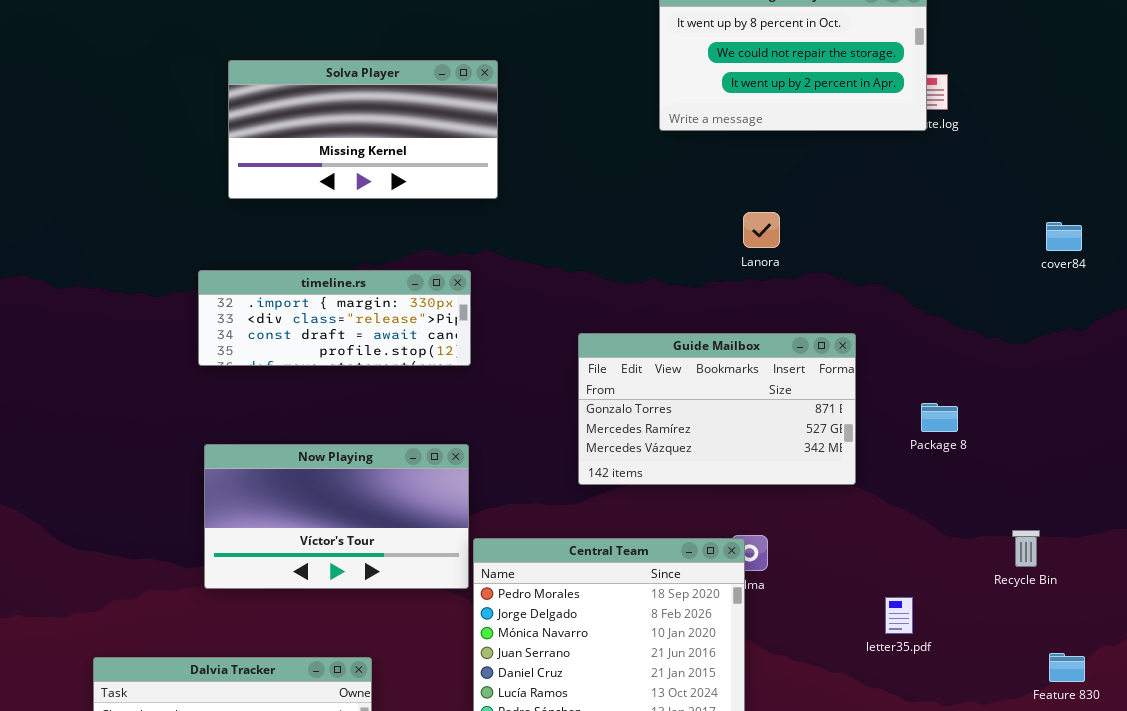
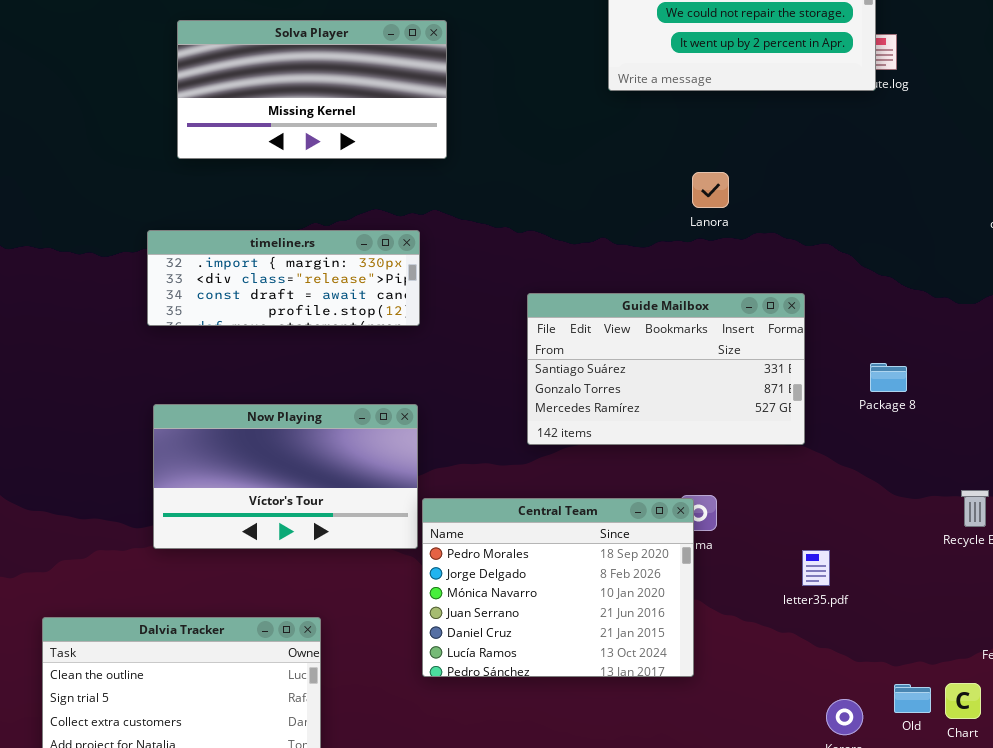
Guide Mailbox: [578,333,856,485] -> [527,293,805,445], scrolled up 1 row
letter35.pdf: [885,597,913,634] -> [802,550,830,586], moved

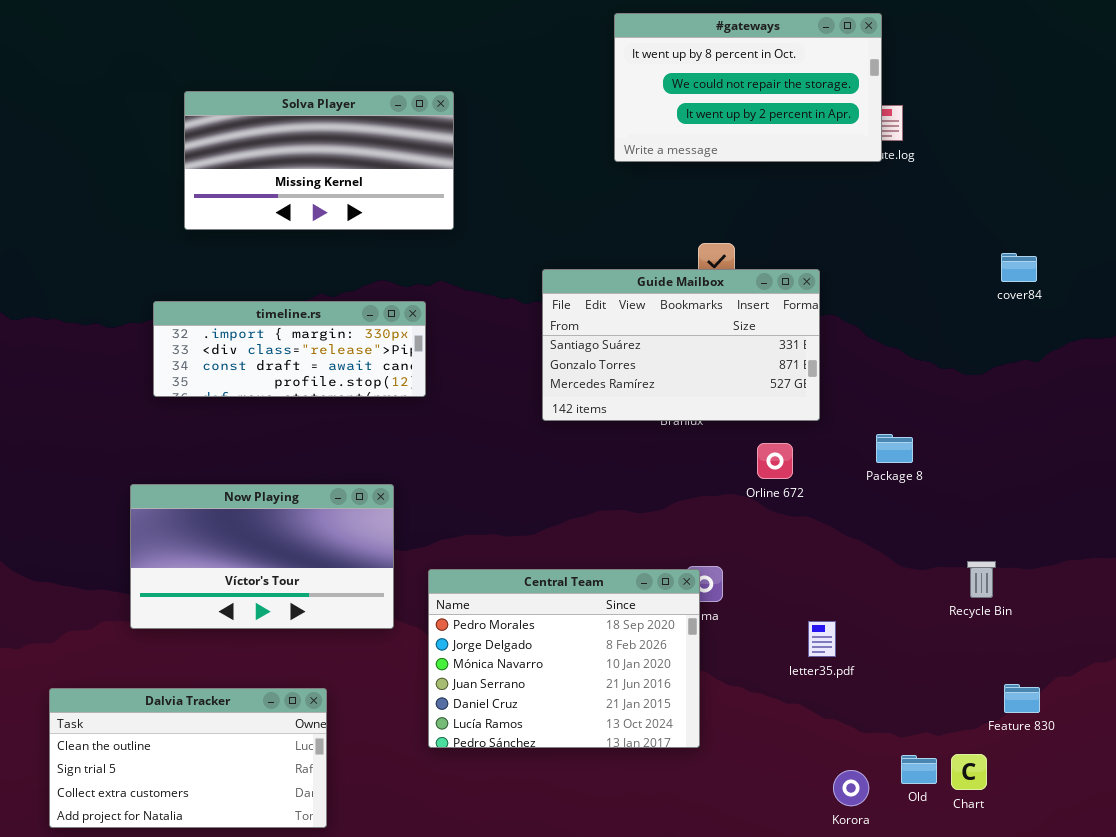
Guide Mailbox: [527,293,805,445] -> [542,269,820,421], moved
Now Playing: [153,404,418,549] -> [130,484,394,629], moved

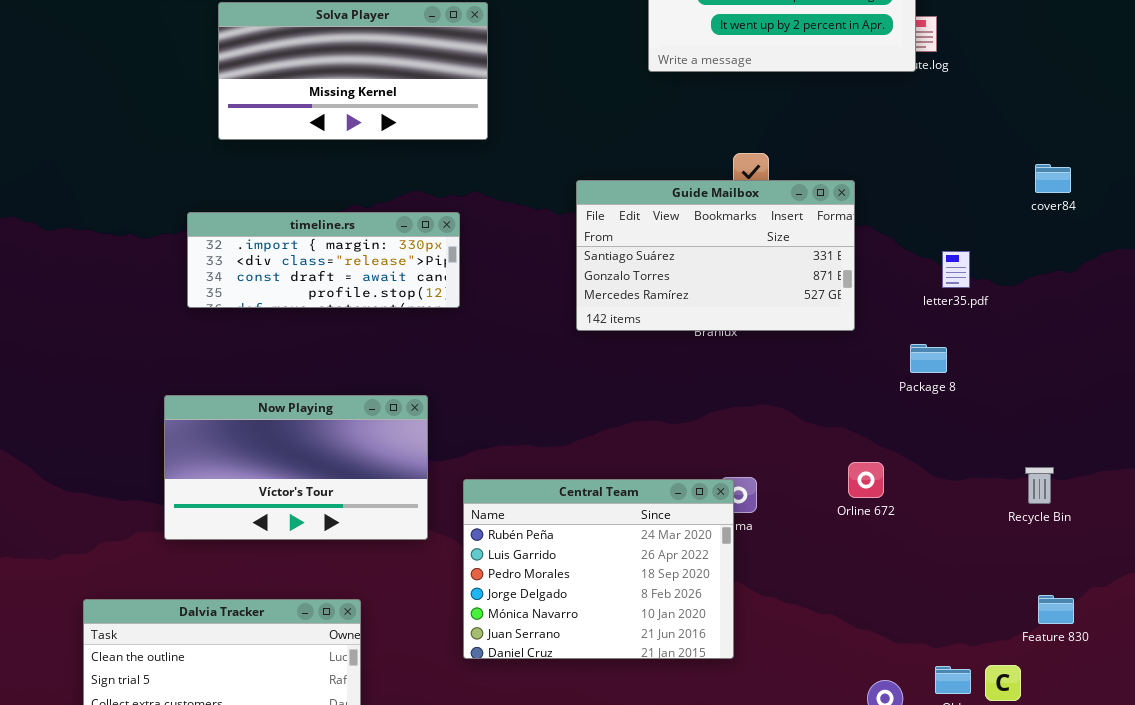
Orline 672: [757,443,793,479] -> [848,462,884,498], moved
Recycle Bin: [967,561,996,598] -> [1025,467,1054,504], moved
Central Team: [428,569,700,748] -> [463,479,734,659], scrolled up 2 rows
letter35.pdf: [808,621,836,657] -> [942,251,970,288], moved

